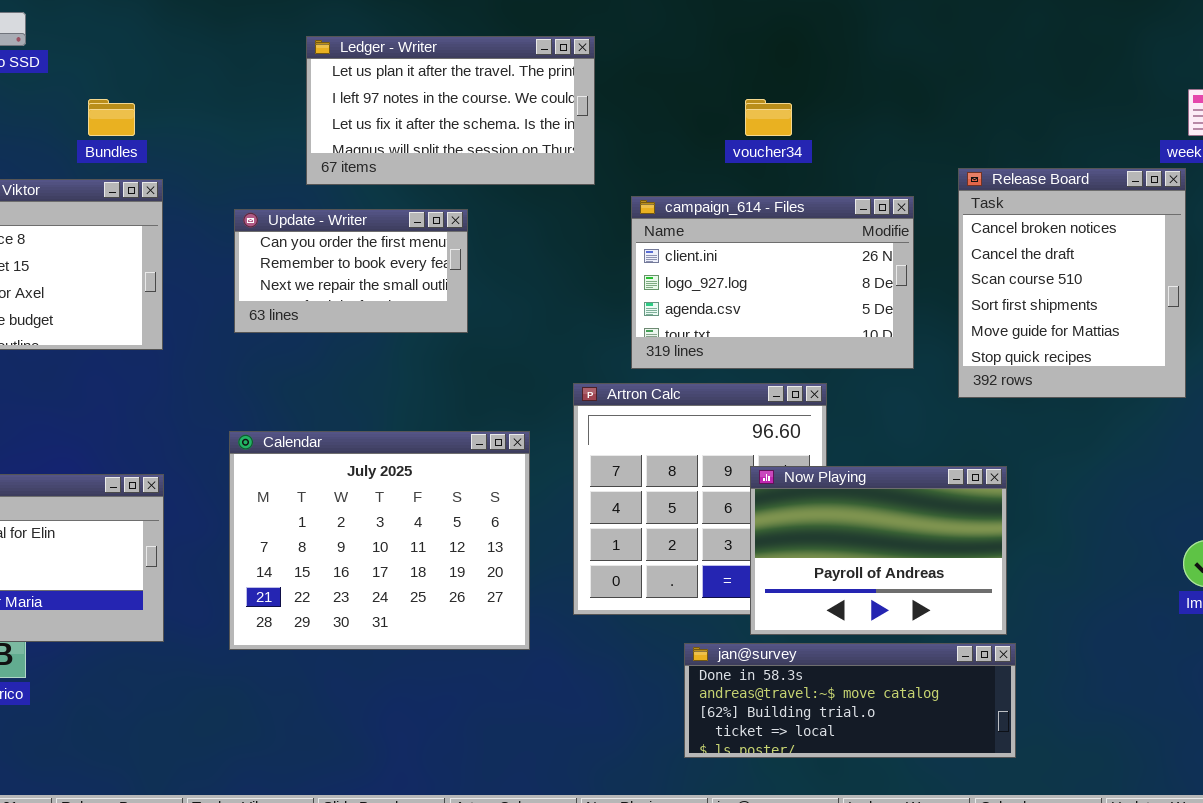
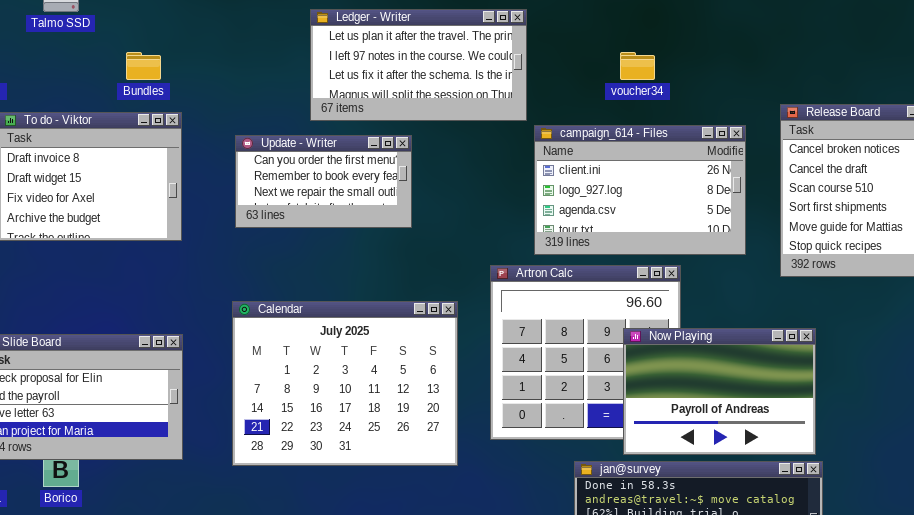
Ledger - Writer: [306,36,595,185] -> [310,9,527,121], moved

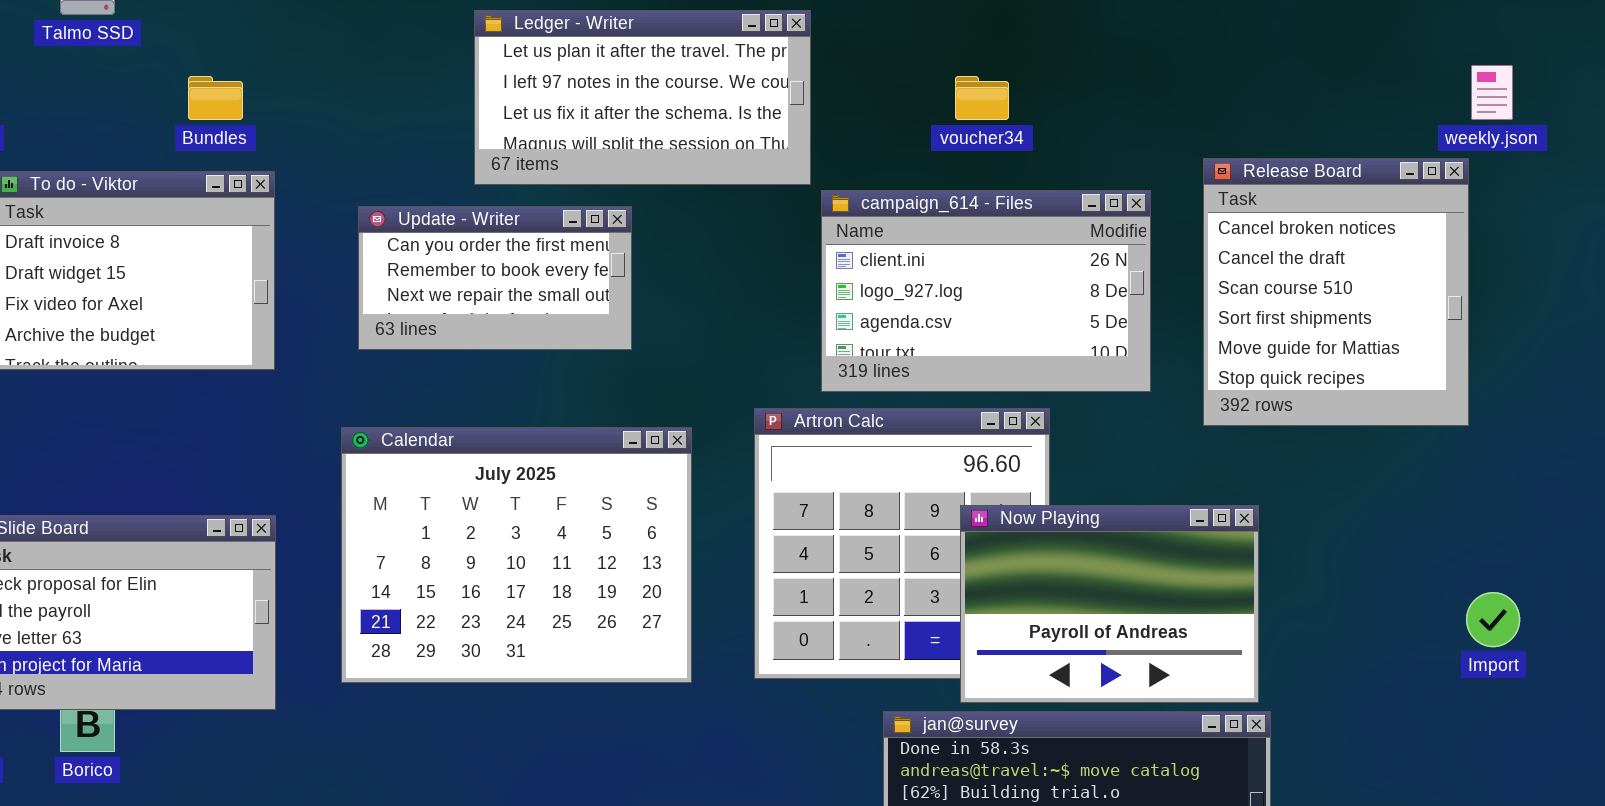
Calendar: [232,301,458,466] -> [341,427,692,683], moved

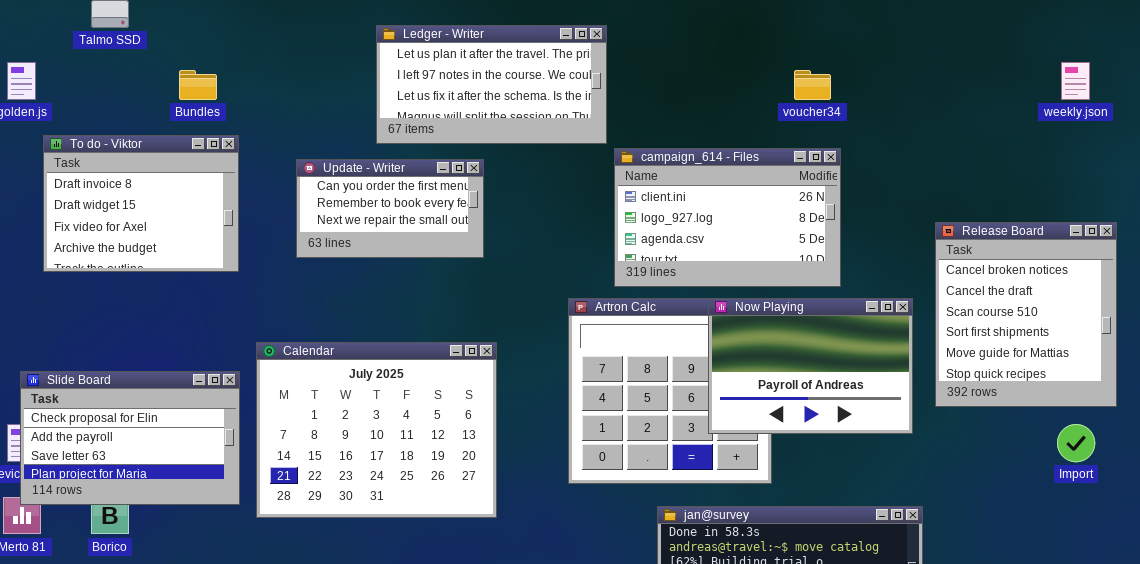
voucher34: [955,76,1009,120] -> [794,70,831,100], moved
Release Board: [1203,158,1469,426] -> [935,222,1117,407], moved
Calendar: [341,427,692,683] -> [256,342,497,518], moved
Now Playing: [960,505,1259,703] -> [708,298,913,434], moved

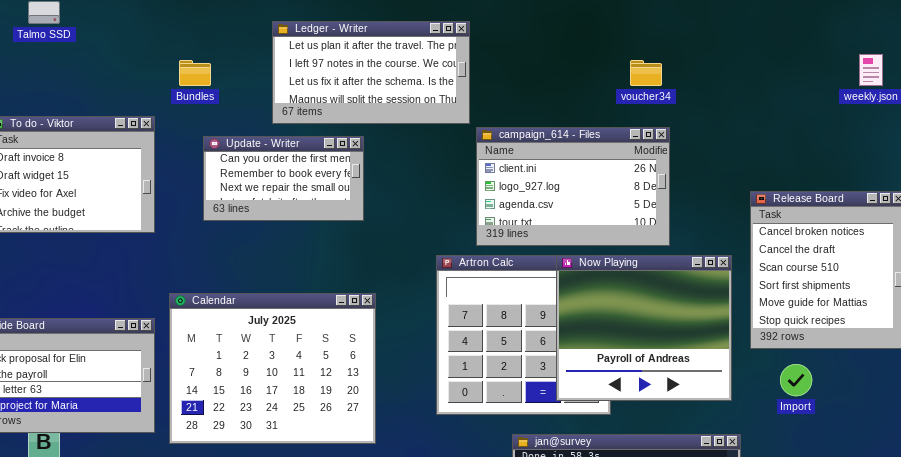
Bundles: [179,70,217,100] -> [179,60,211,86], moved
Now Playing: [708,298,913,434] -> [556,255,732,401], resized
Import: [1057,424,1095,462] -> [780,364,812,396], moved

